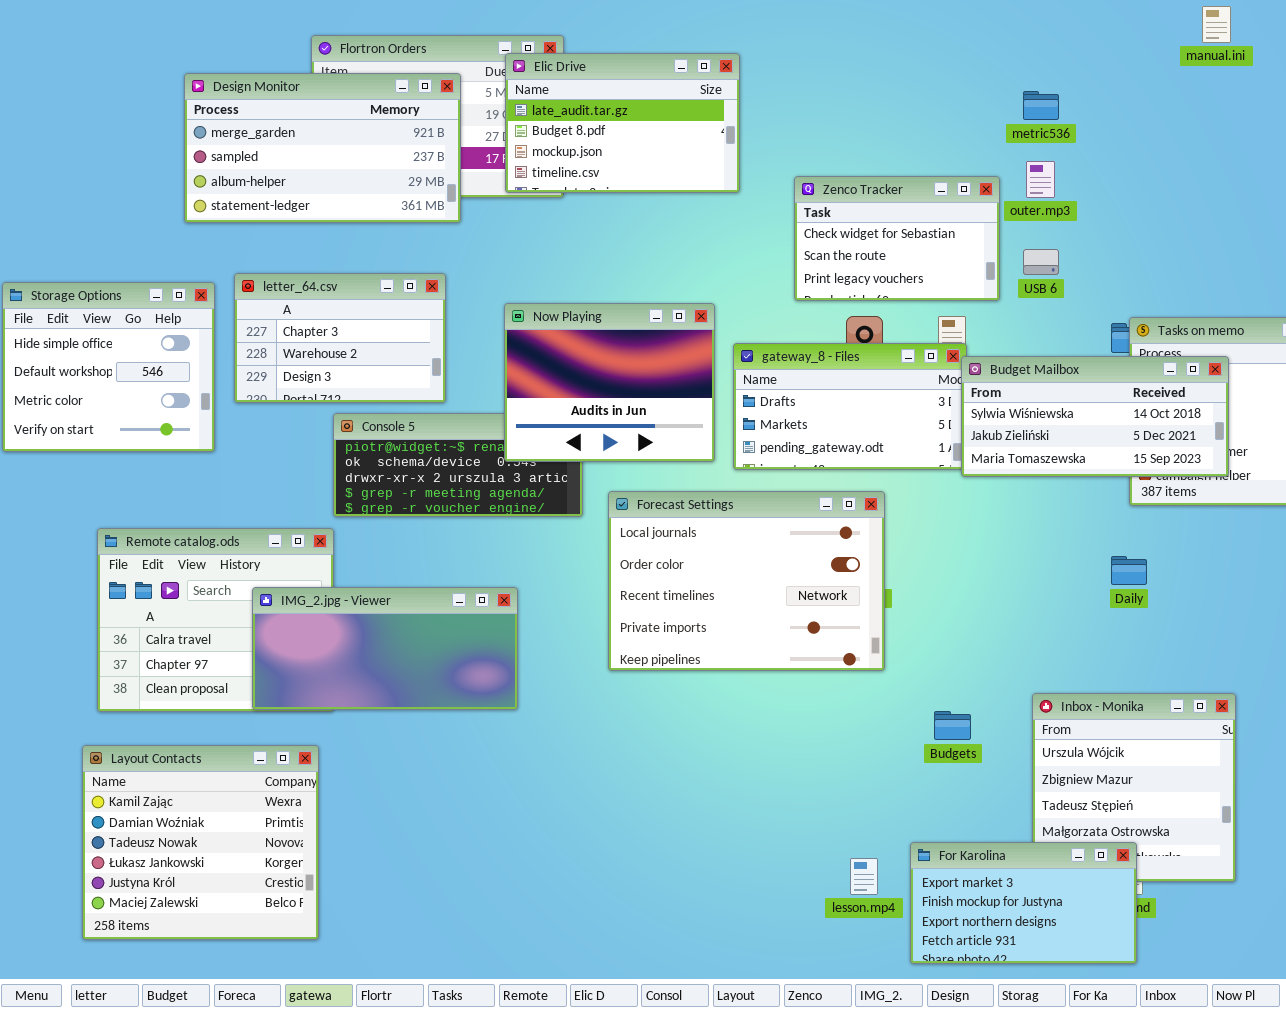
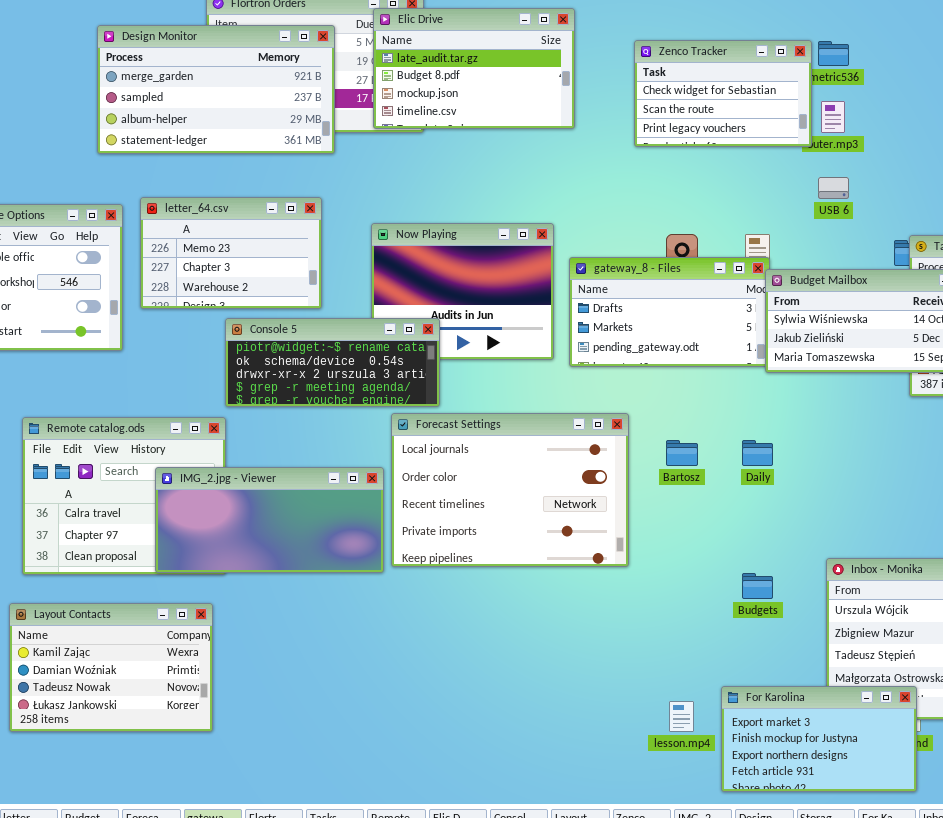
Zenco Tracker: [794,176,1000,301] -> [634,40,812,147], moved
letter_64.csv: [234,273,446,403] -> [140,197,322,309], scrolled up 1 row
Console 5: [333,413,583,517] -> [225,318,440,407], raised
Forecast Settings: [608,491,885,671] -> [391,413,629,567], moved
Daily: [1111,556,1147,585] -> [742,440,773,466], moved
Layout Contacts: [82,745,319,940] -> [9,603,213,732], resized

